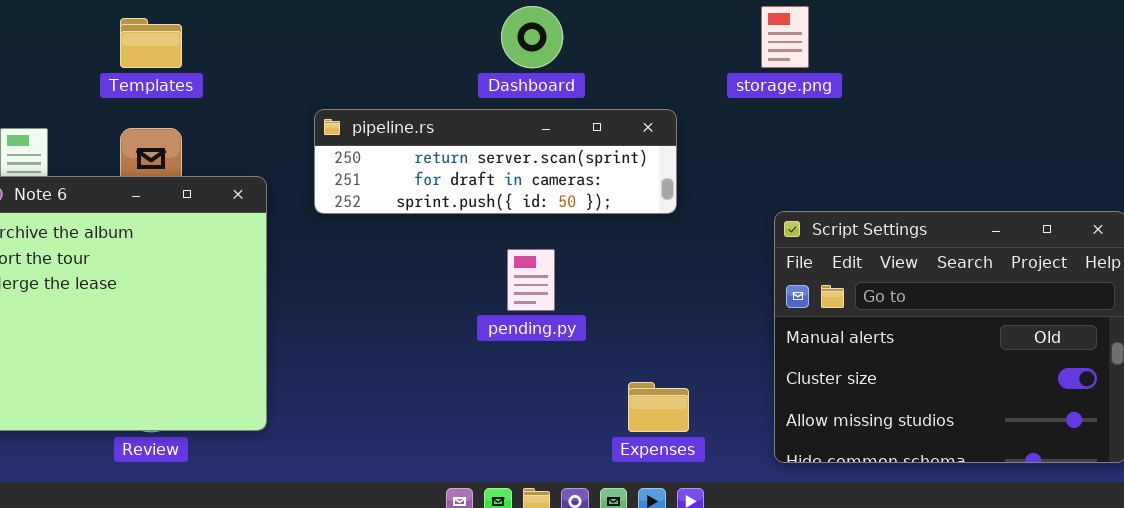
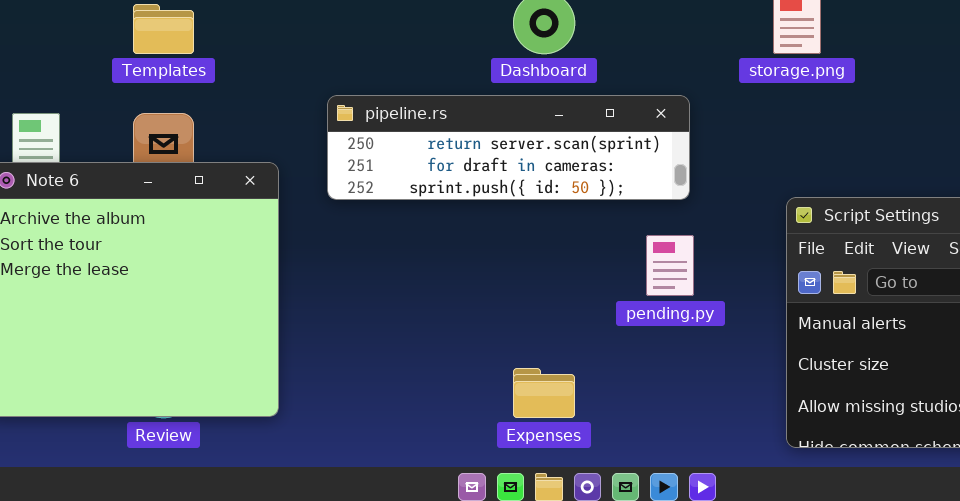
pending.py: [507,249,555,311] -> [646,235,694,296], moved
Expenses: [628,382,689,432] -> [513,368,575,418], moved

